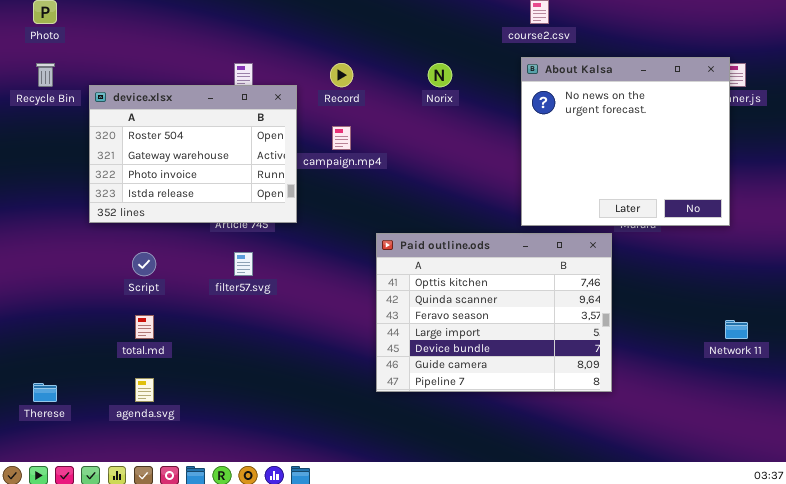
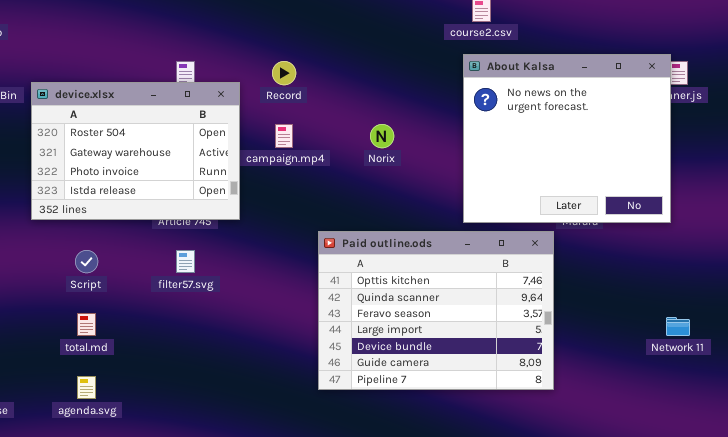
Norix: [428,63,452,87] -> [370,124,394,148], moved

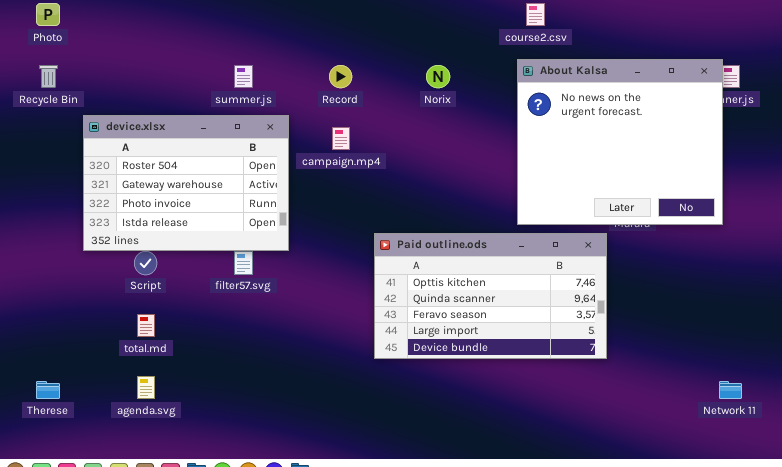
device.xlsx: [31,82,240,220] -> [83,115,289,251], moved
Norix: [370,124,394,148] -> [426,65,450,88], moved
Paid outline.ods: [318,231,554,390] -> [374,233,607,359], resized
Network 11: [666,317,690,336] -> [719,381,742,399], moved

